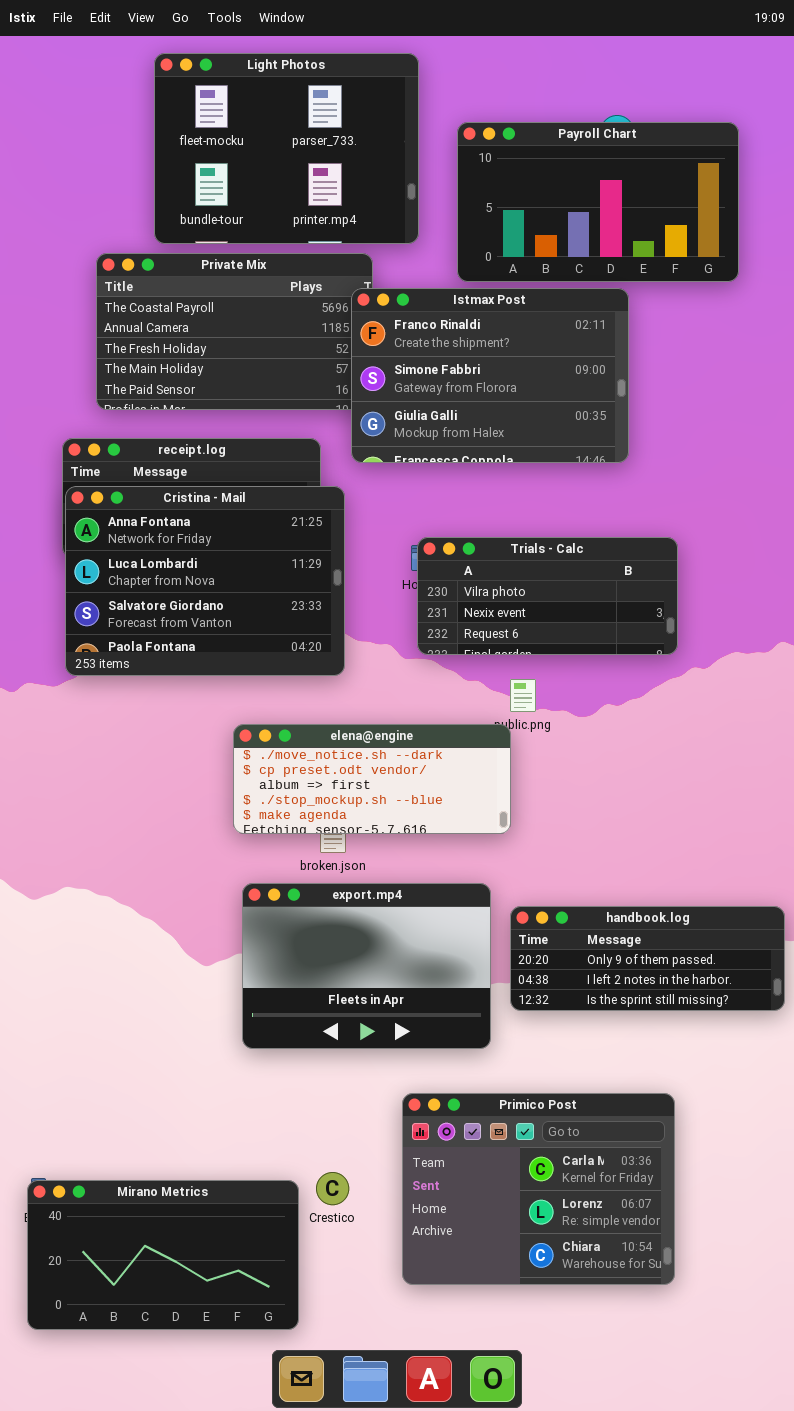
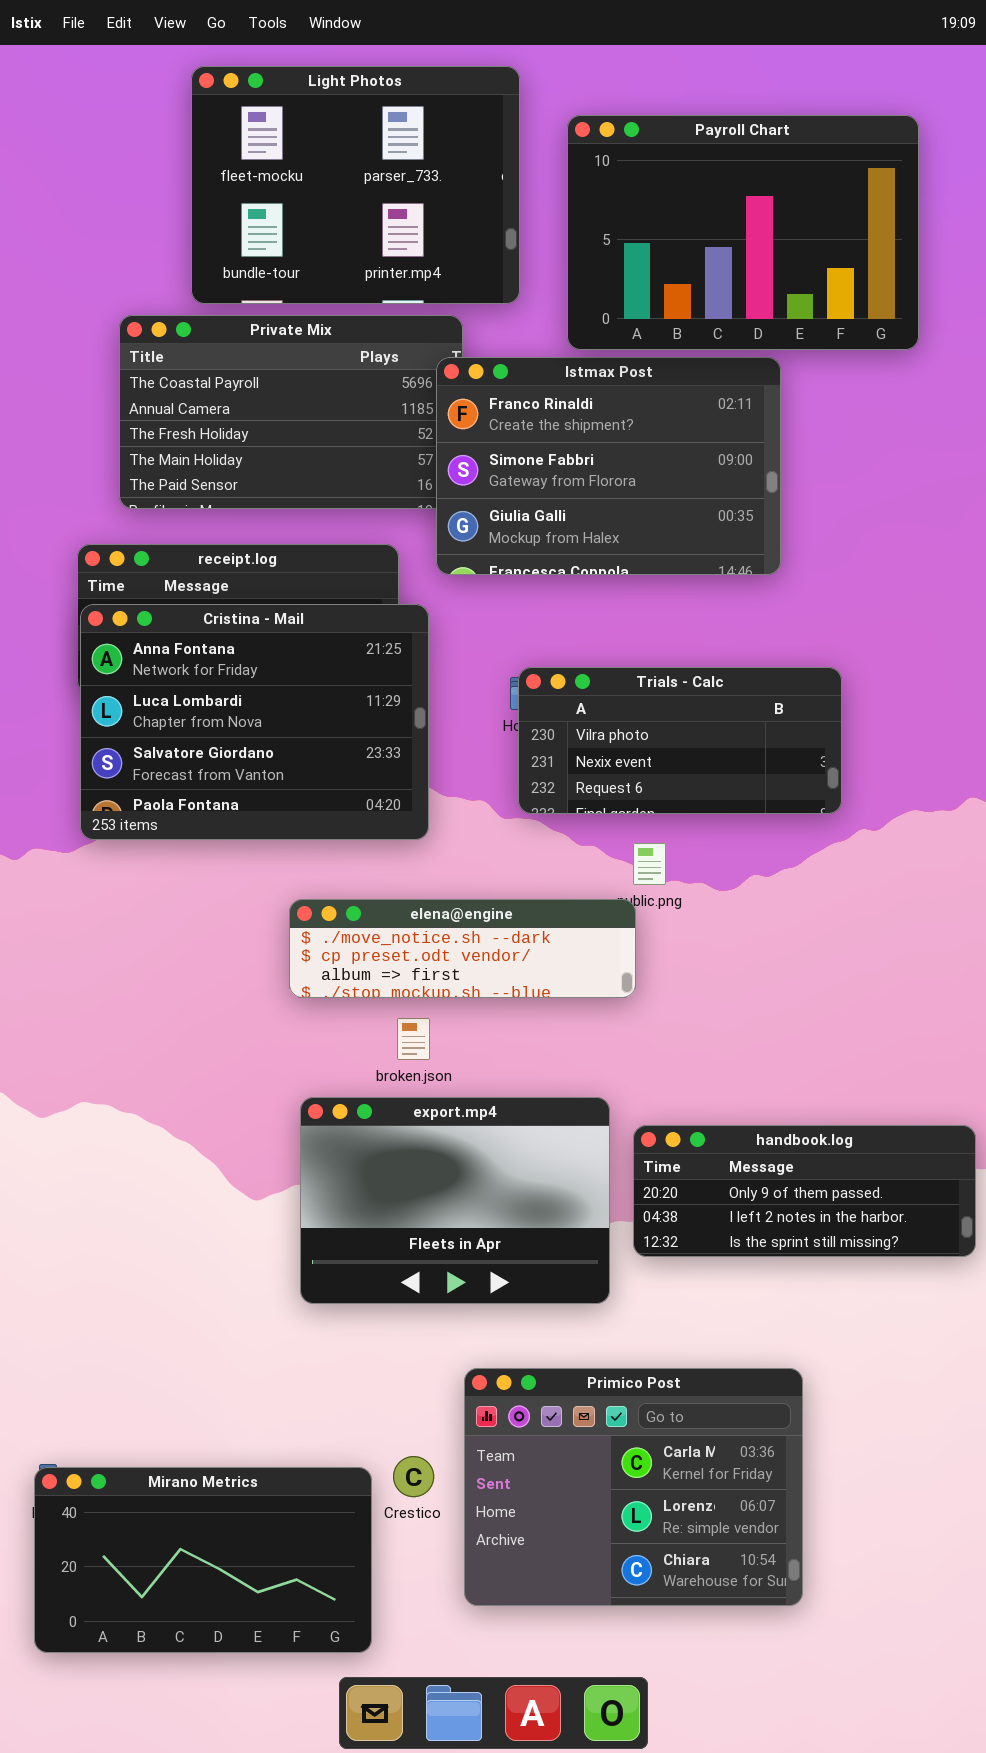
Payroll Chart: [457,122,739,282] -> [567,115,919,350], resized
elena@engine: [233,724,511,834] -> [289,899,636,998], resized
Primico Post: [402,1093,675,1285] -> [464,1368,803,1606], moved

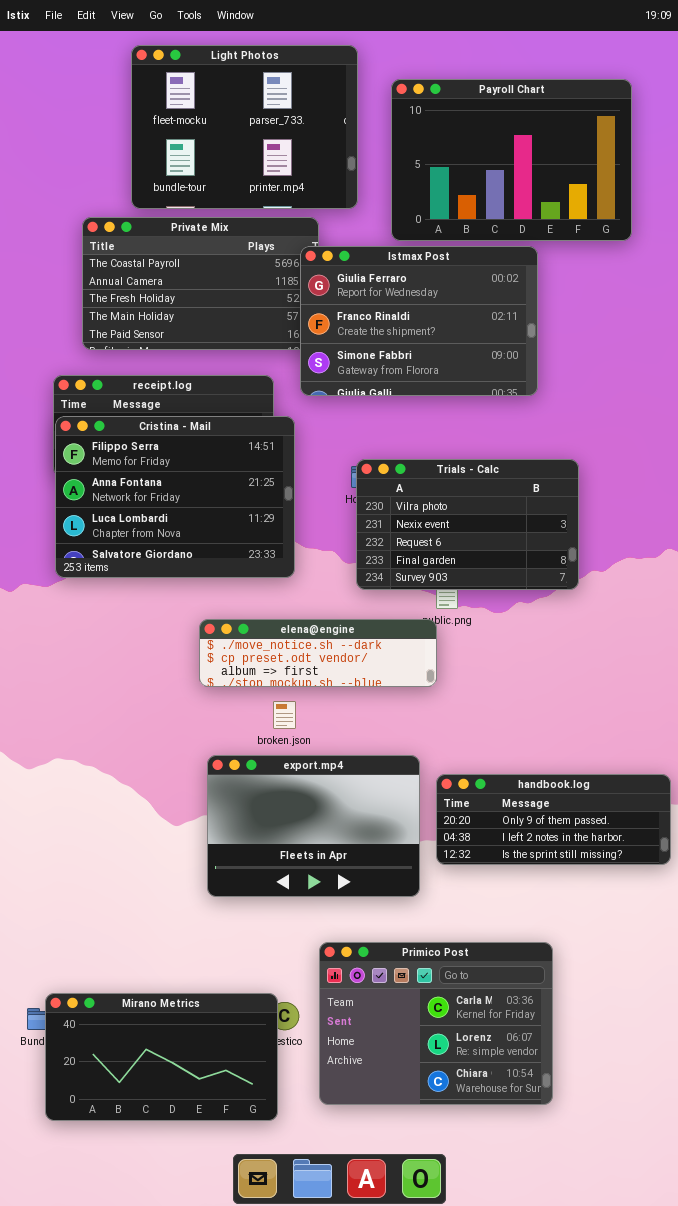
Istmax Post: [436,357,781,575] -> [300,246,538,396], scrolled up 1 row
Cristina - Mail: [80,604,429,840] -> [55,416,295,578], scrolled up 1 row
Trials - Calc: [518,667,842,814] -> [356,459,579,590], resized
Mirano Metrics: [34,1467,372,1653] -> [45,993,278,1121], moved

